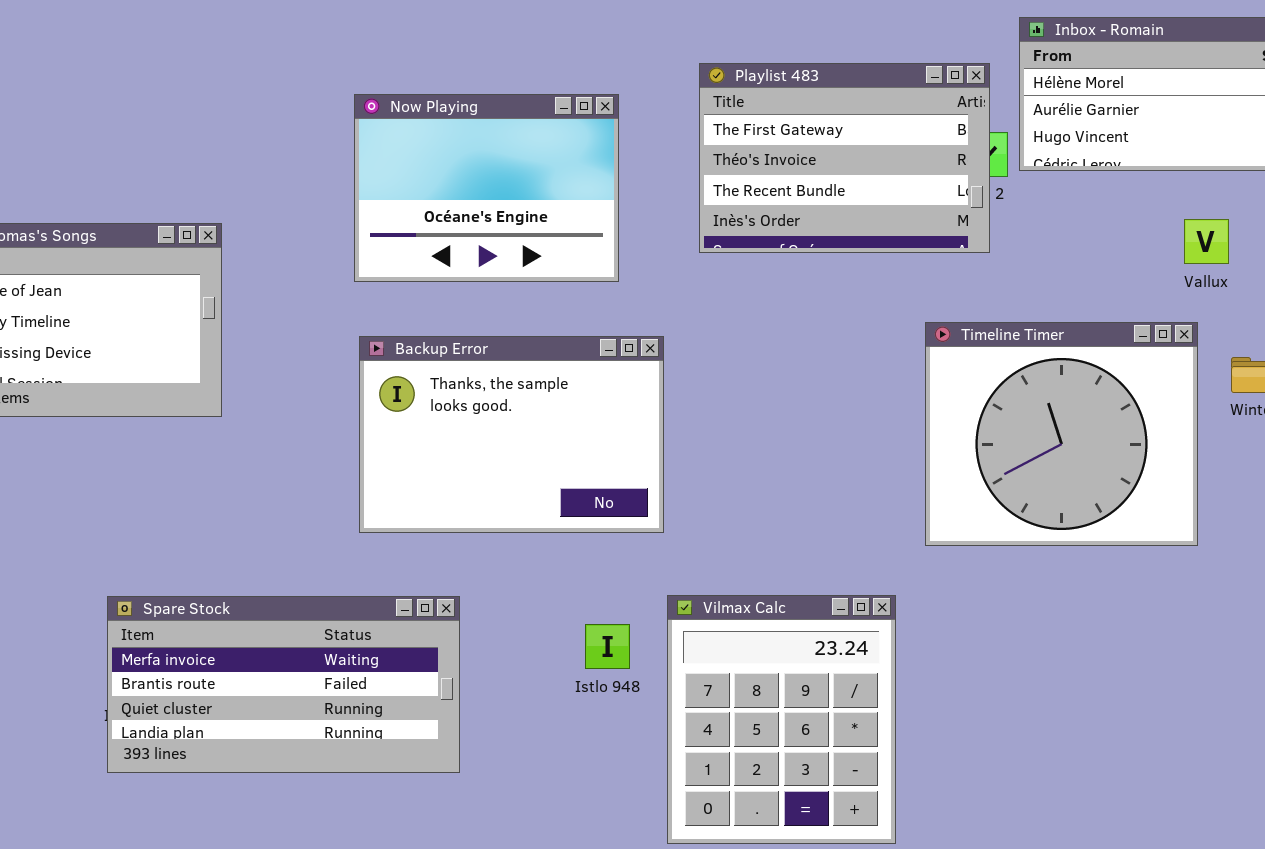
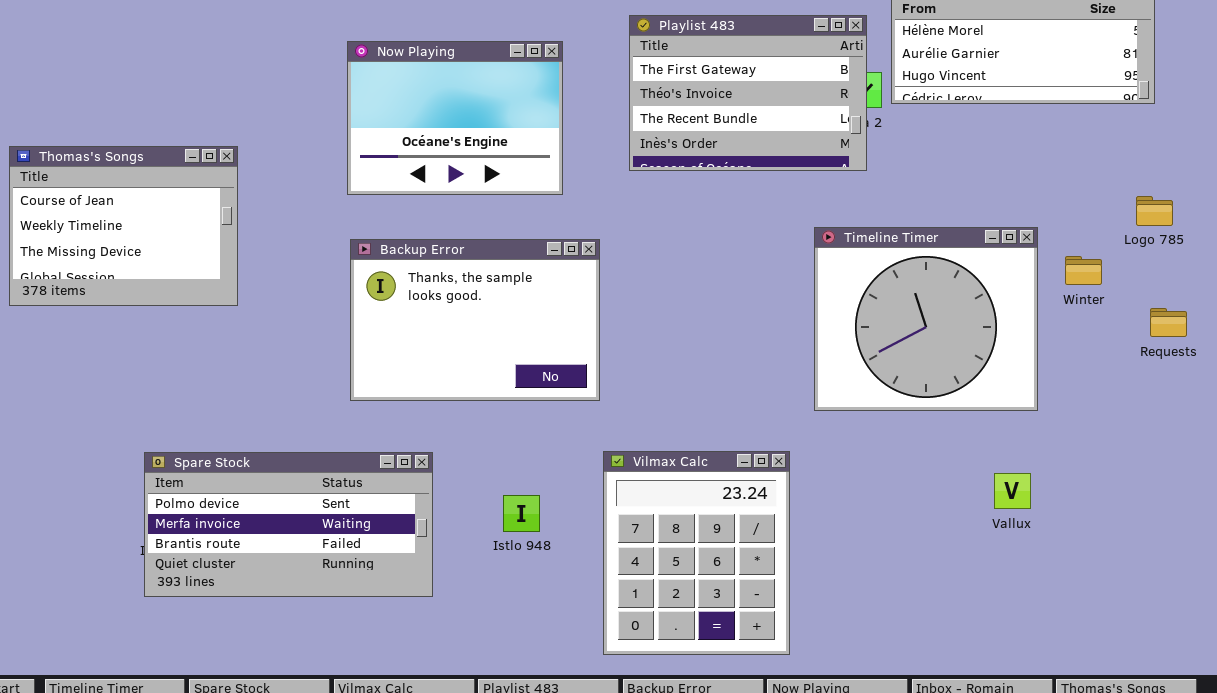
Vallux: [1184,219,1229,264] -> [994,473,1031,509], moved
Spare Stock: [107,596,460,773] -> [144,452,433,597], scrolled up 1 row
Istlo 948: [585,624,630,669] -> [503,495,540,532], moved

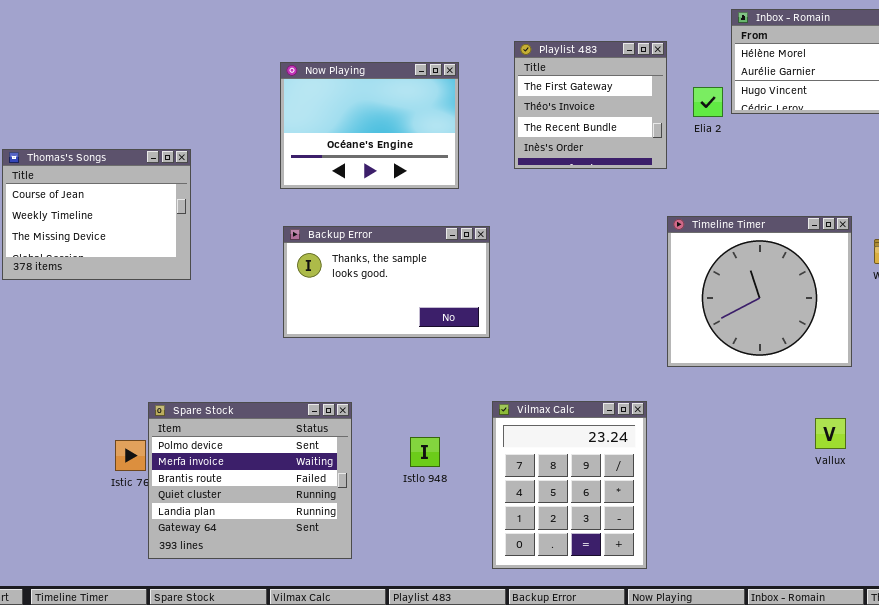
Playlist 483: [629,15,867,171] -> [514,41,667,169], resized
Backup Error: [350,239,600,401] -> [283,226,490,338], resized
Spare Stock: [144,452,433,597] -> [148,402,352,559], resized

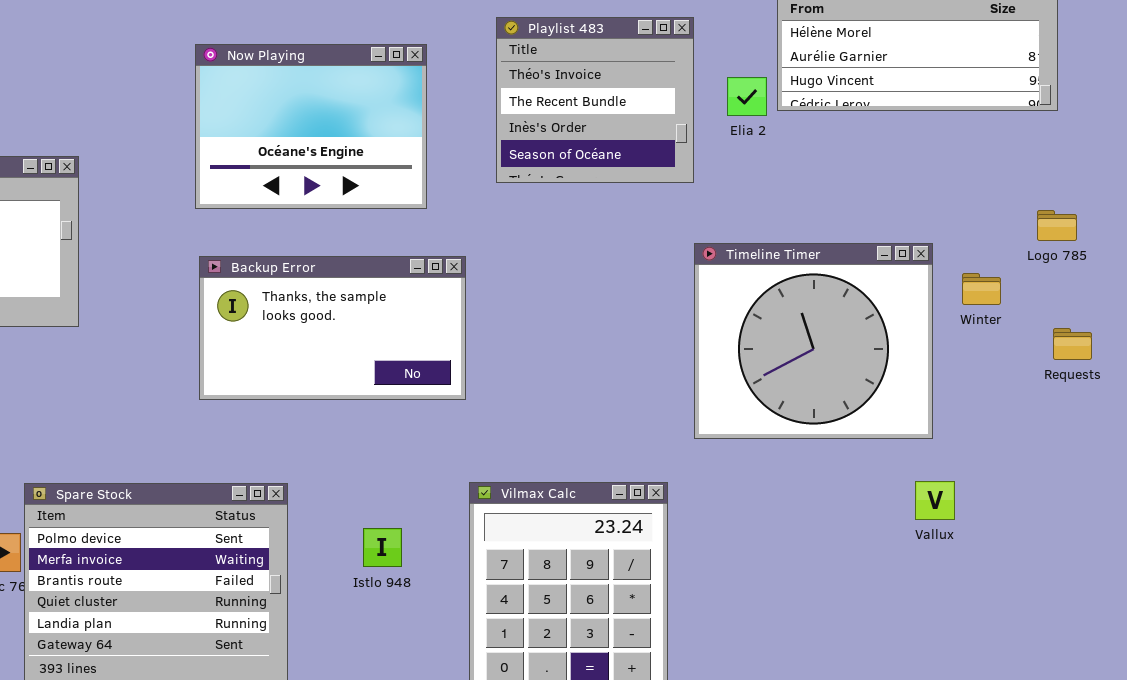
Playlist 483: [514,41,667,169] -> [496,17,694,183], scrolled down 1 row
Vallux: [815,418,846,449] -> [915,481,955,520], moved

